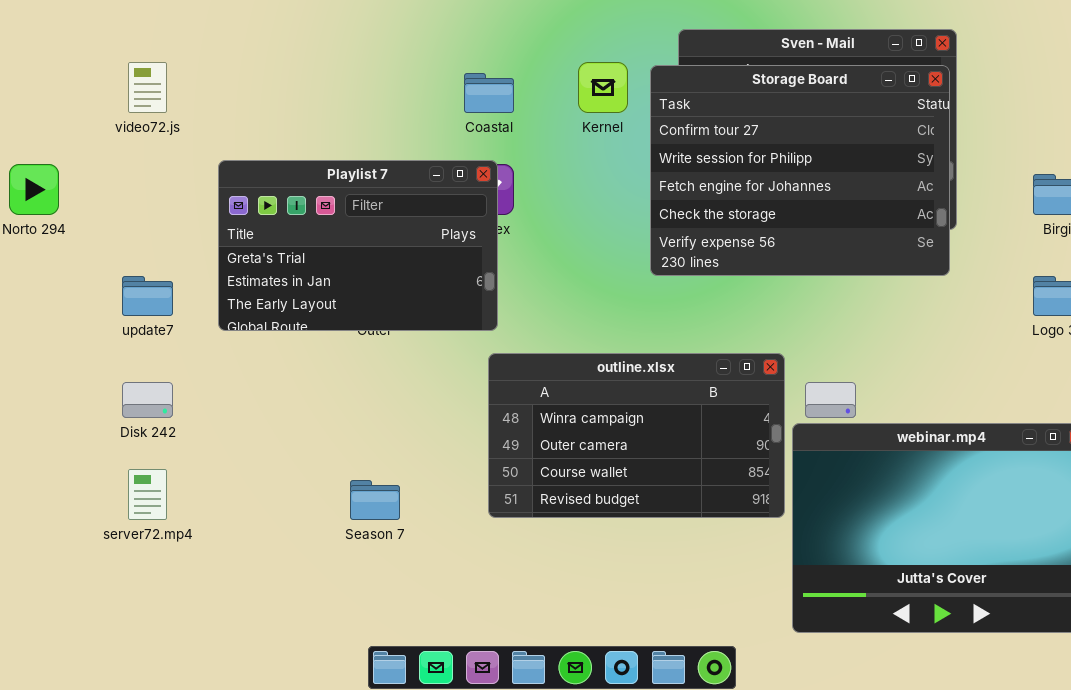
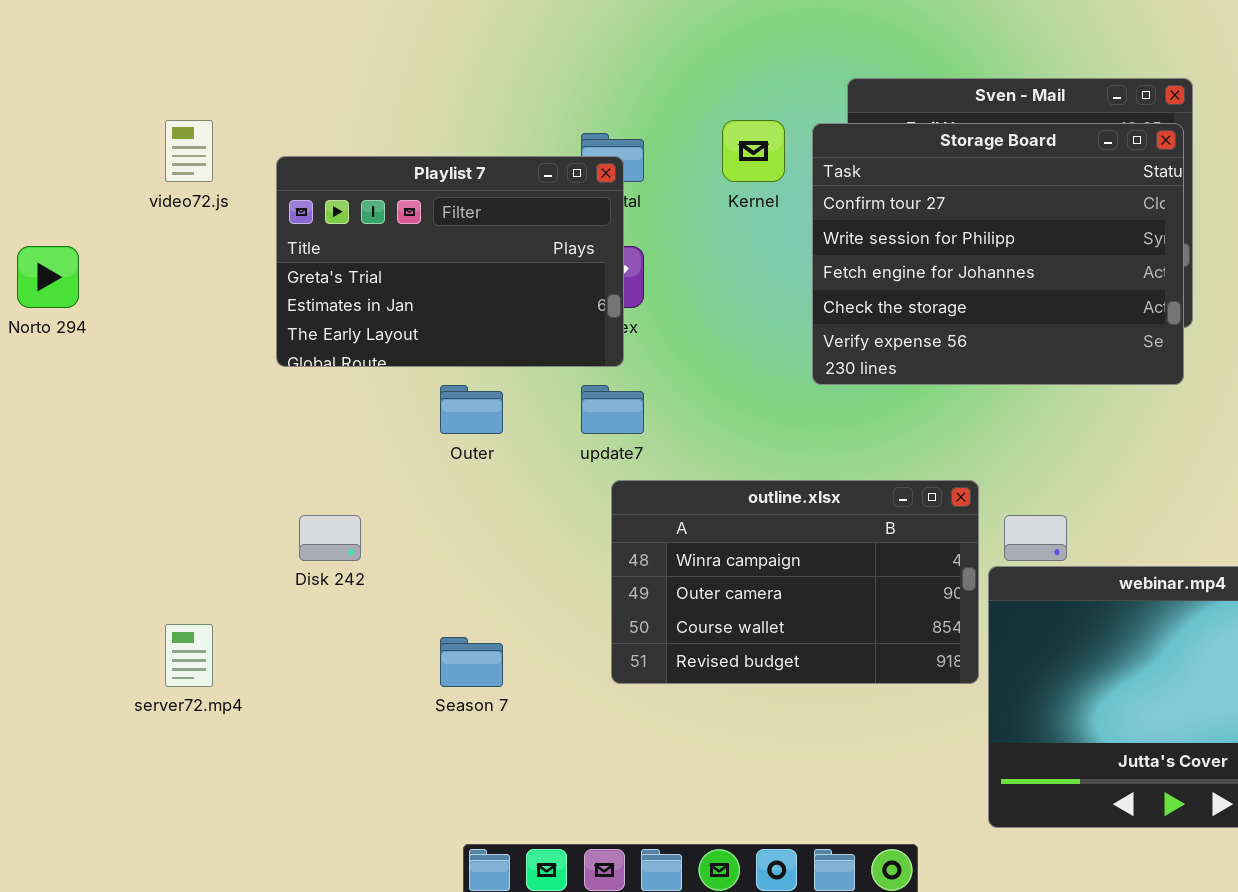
Playlist 7: [218,160,498,331] -> [276,156,624,367], moved
update7: [122,276,173,316] -> [581,385,644,434], moved
Disk 242: [122,382,173,418] -> [299,515,361,561], moved

